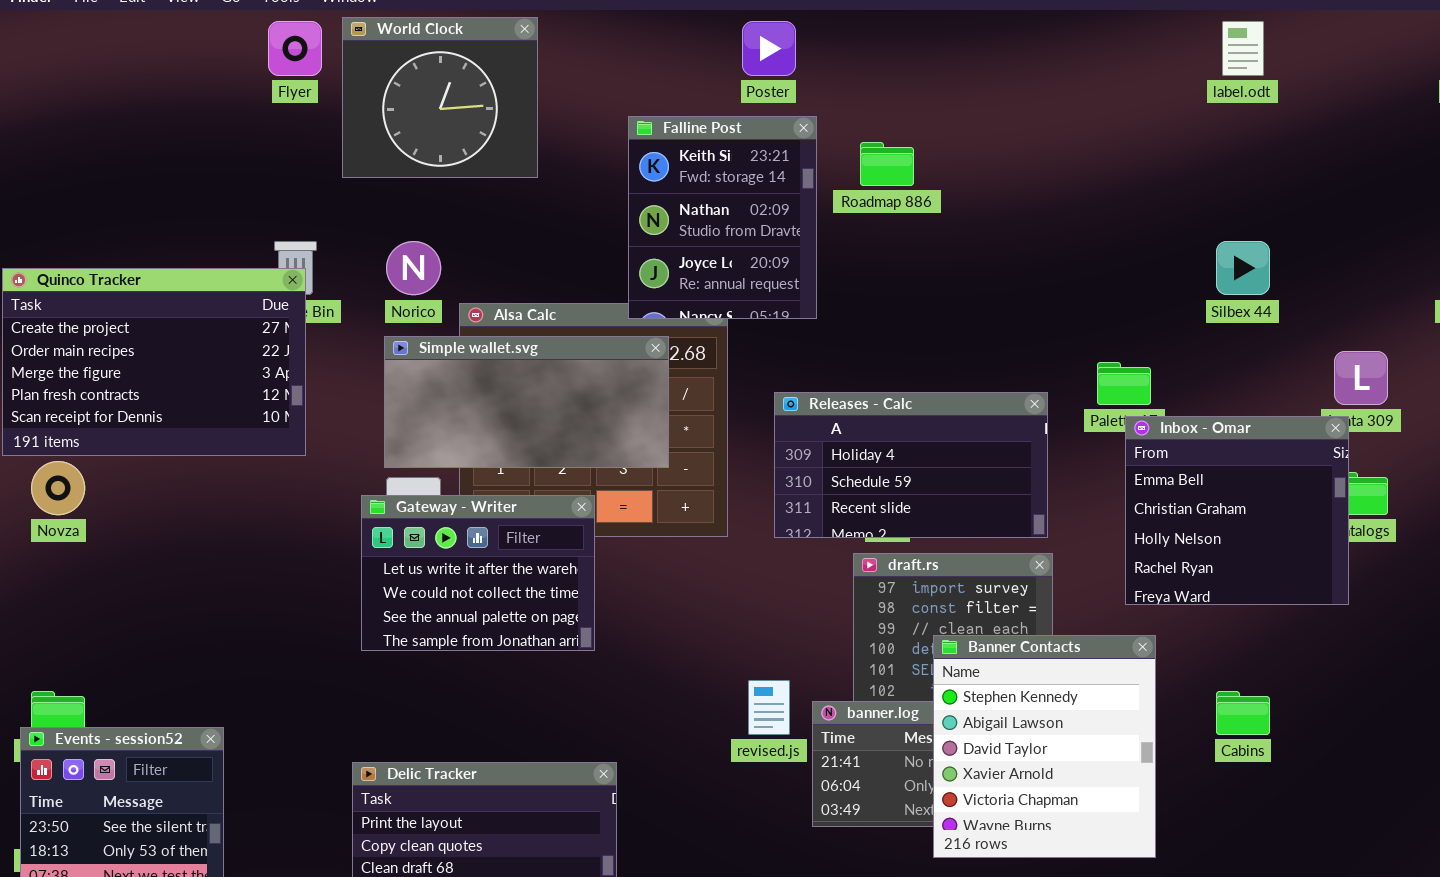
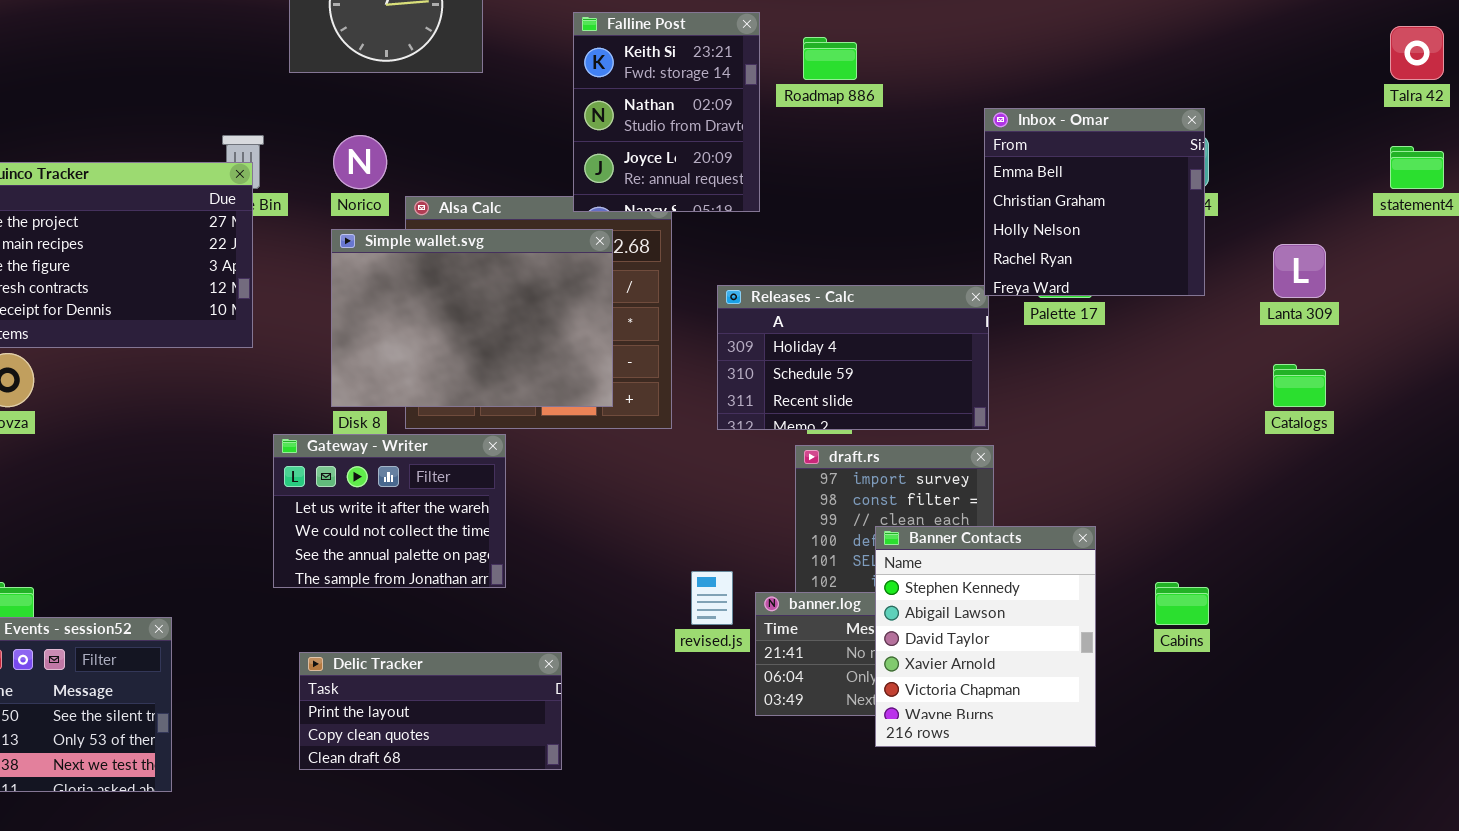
Simple wallet.svg: [384,336,669,468] -> [331,229,613,407], resized
Inbox - Omar: [1125,416,1349,605] -> [984,108,1205,296], moved
Gateway - Writer: [361,495,595,651] -> [273,434,506,588], moved

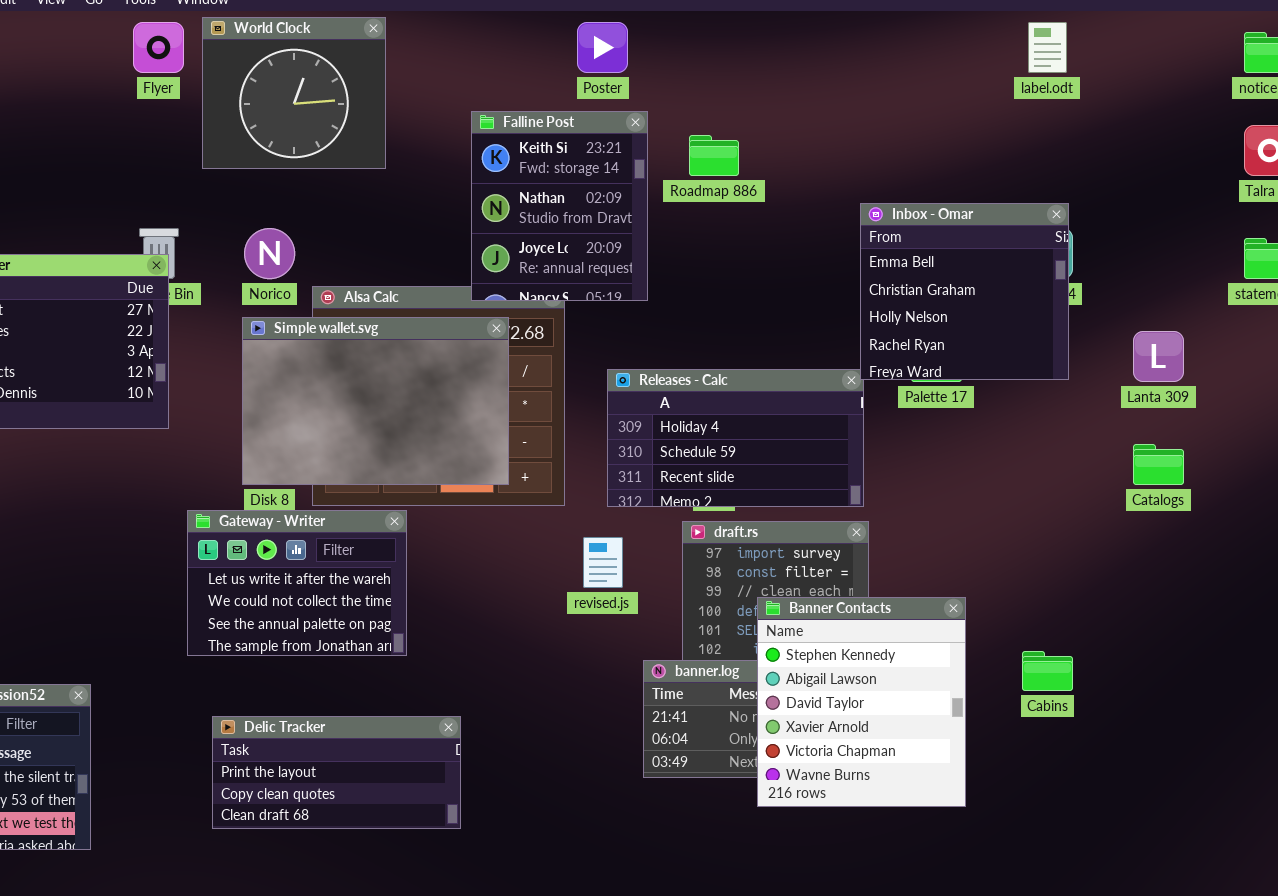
revised.js: [691,571,733,625] -> [583,537,623,588], moved

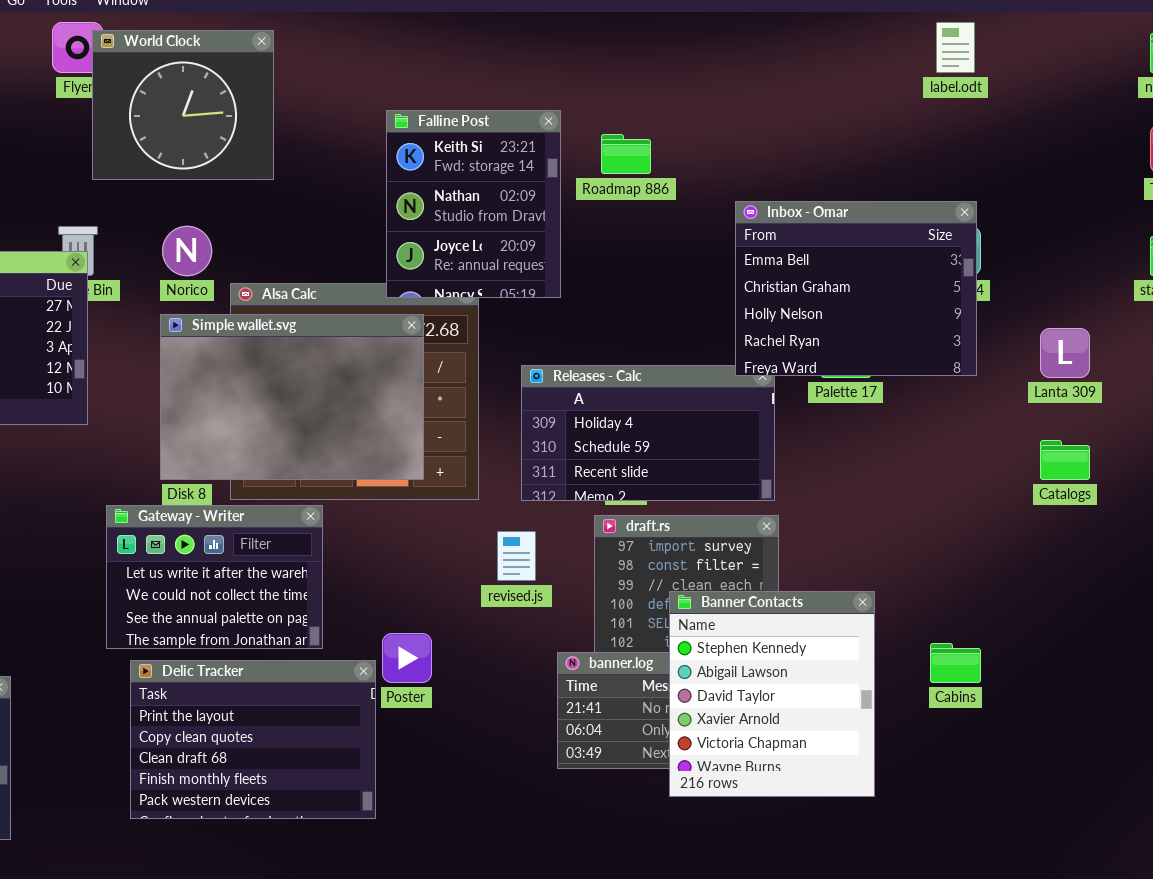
World Clock: [202,17,386,169] -> [92,30,274,180], moved
Poster: [577,22,628,73] -> [382,633,432,683], moved
Inbox - Omar: [860,203,1069,380] -> [735,201,977,376], resized
Delic Tracker: [212,716,461,829] -> [130,660,376,819], resized

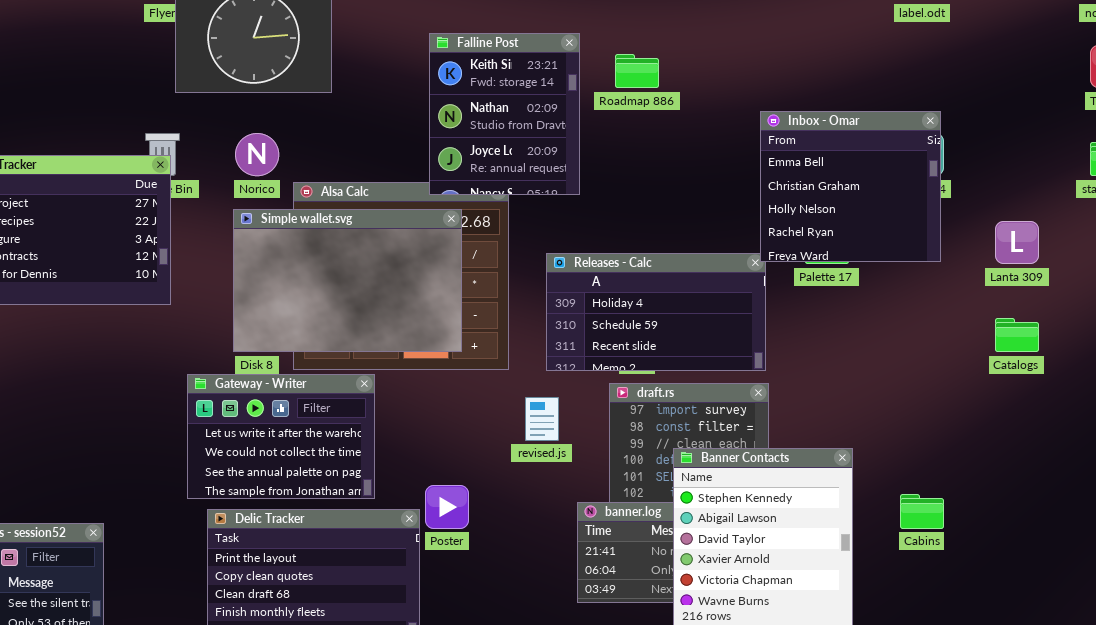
Inbox - Omar: [735,201,977,376] -> [760,111,941,262], resized

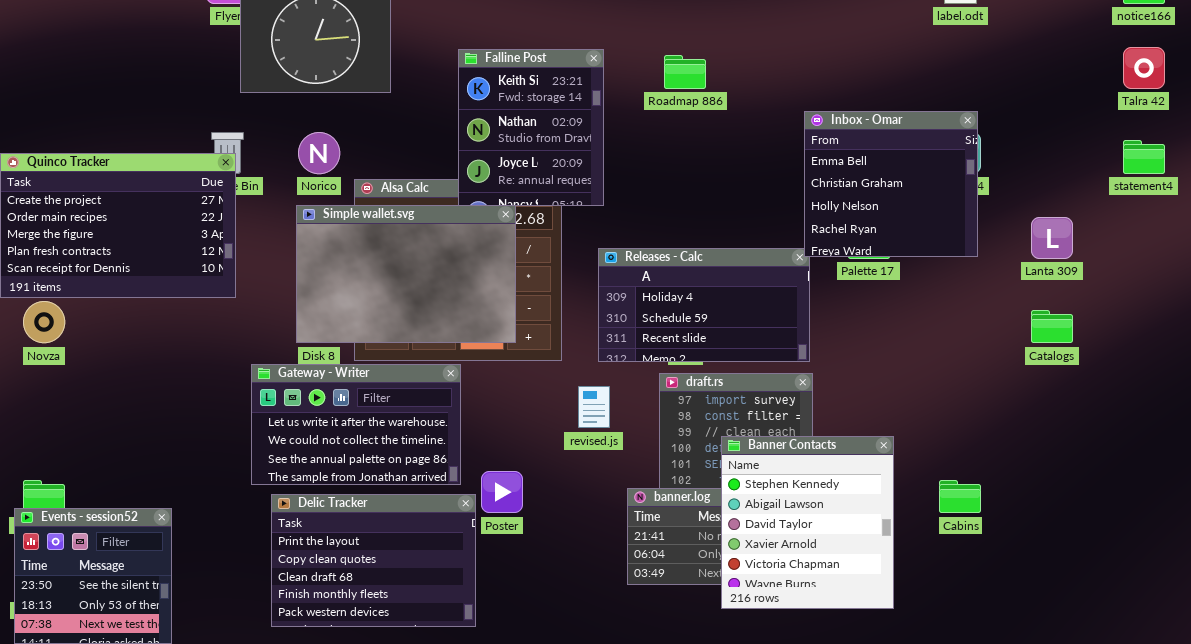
Falline Post: [429,33,580,195] -> [458,49,604,206], moved
Gateway - Writer: [187,374,375,499] -> [251,364,461,485], resized

